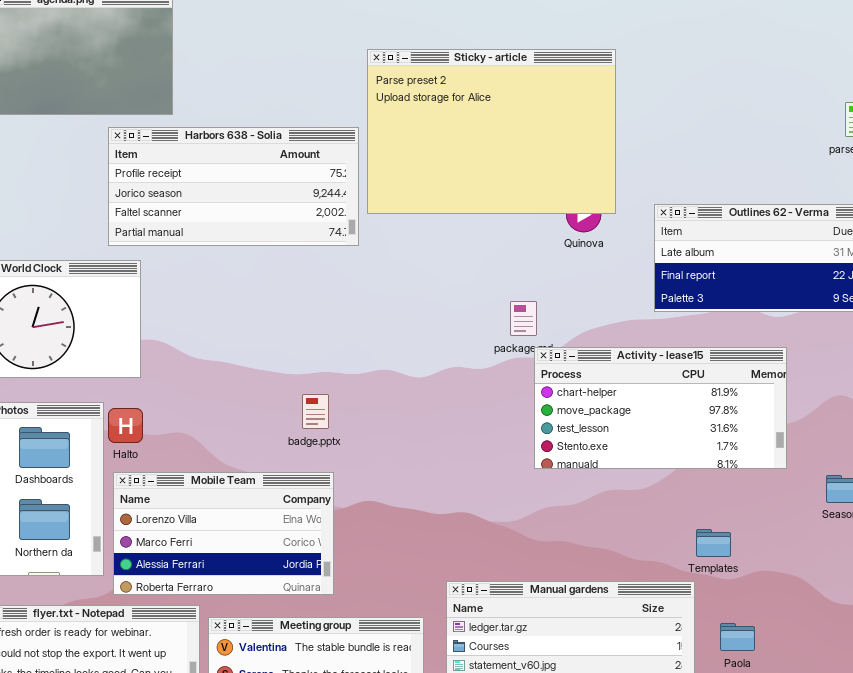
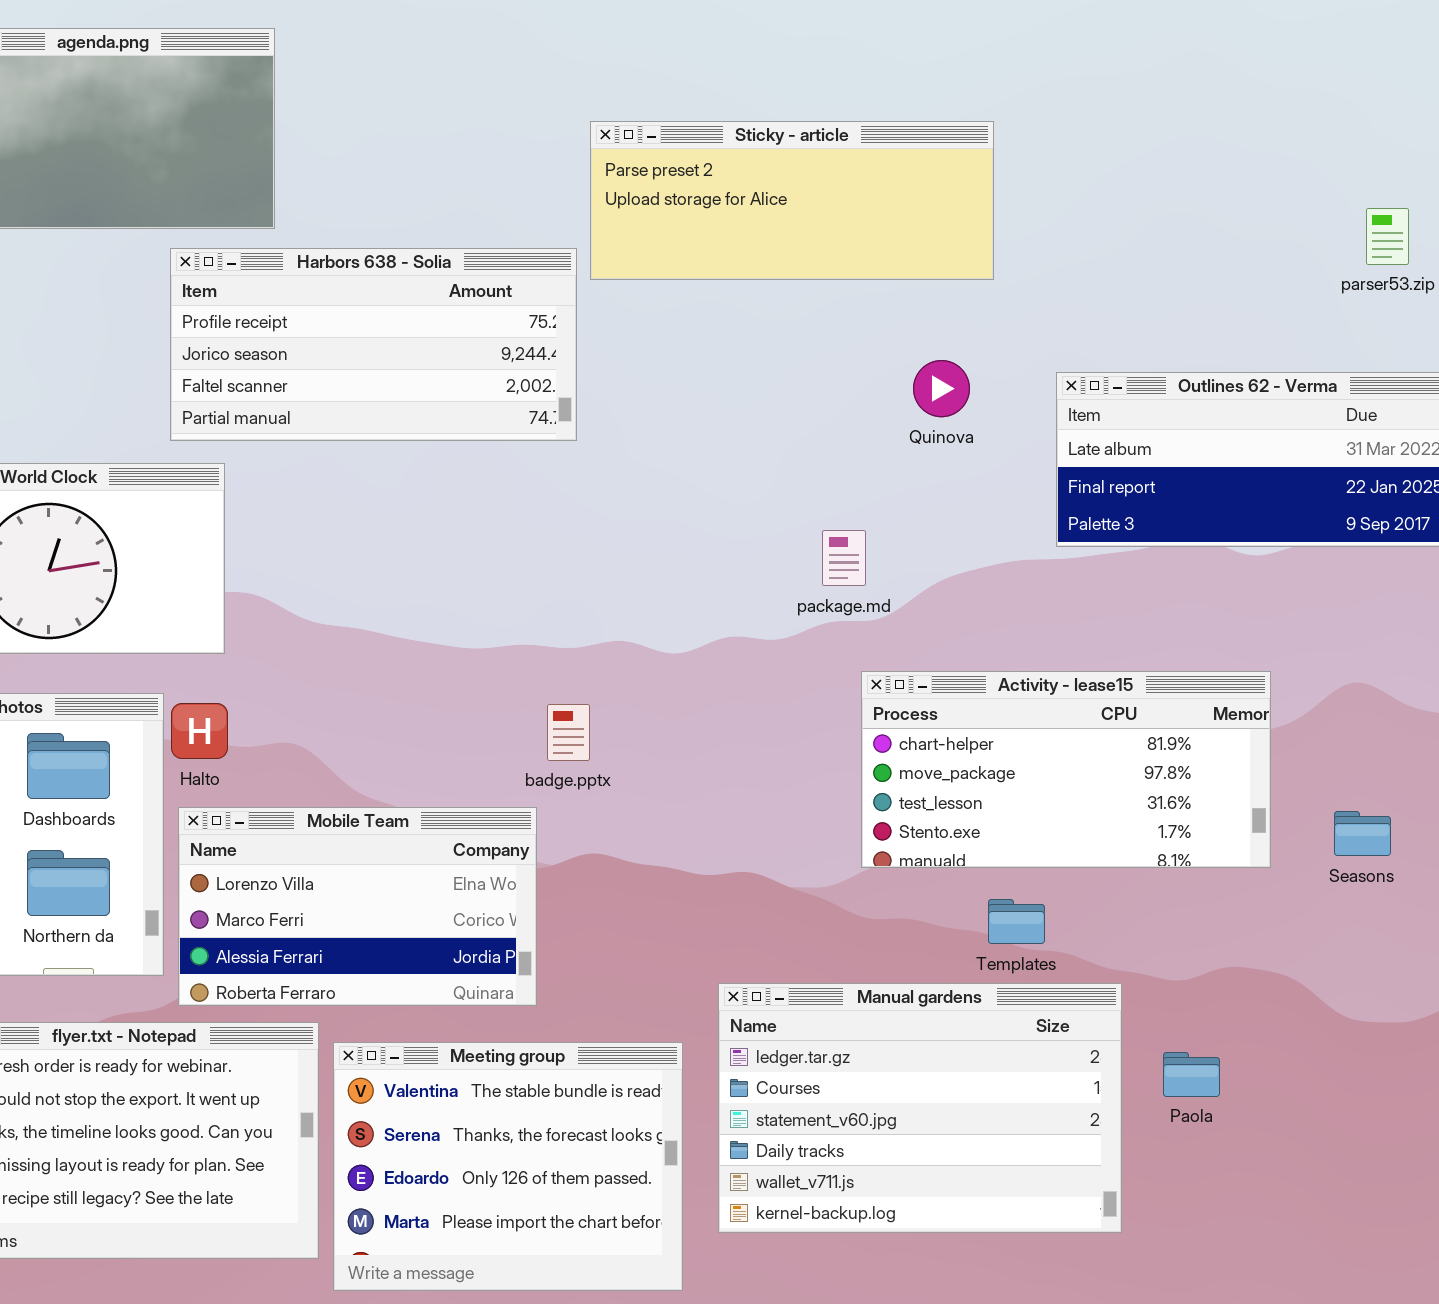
Sticky - article: [367,49,616,214] -> [590,121,994,280], resized
Activity - lease15: [534,347,787,469] -> [861,671,1271,868], moved
badge.pptx: [302,394,329,429] -> [547,704,590,761], moved
Templates: [696,529,731,557] -> [988,899,1045,944], moved

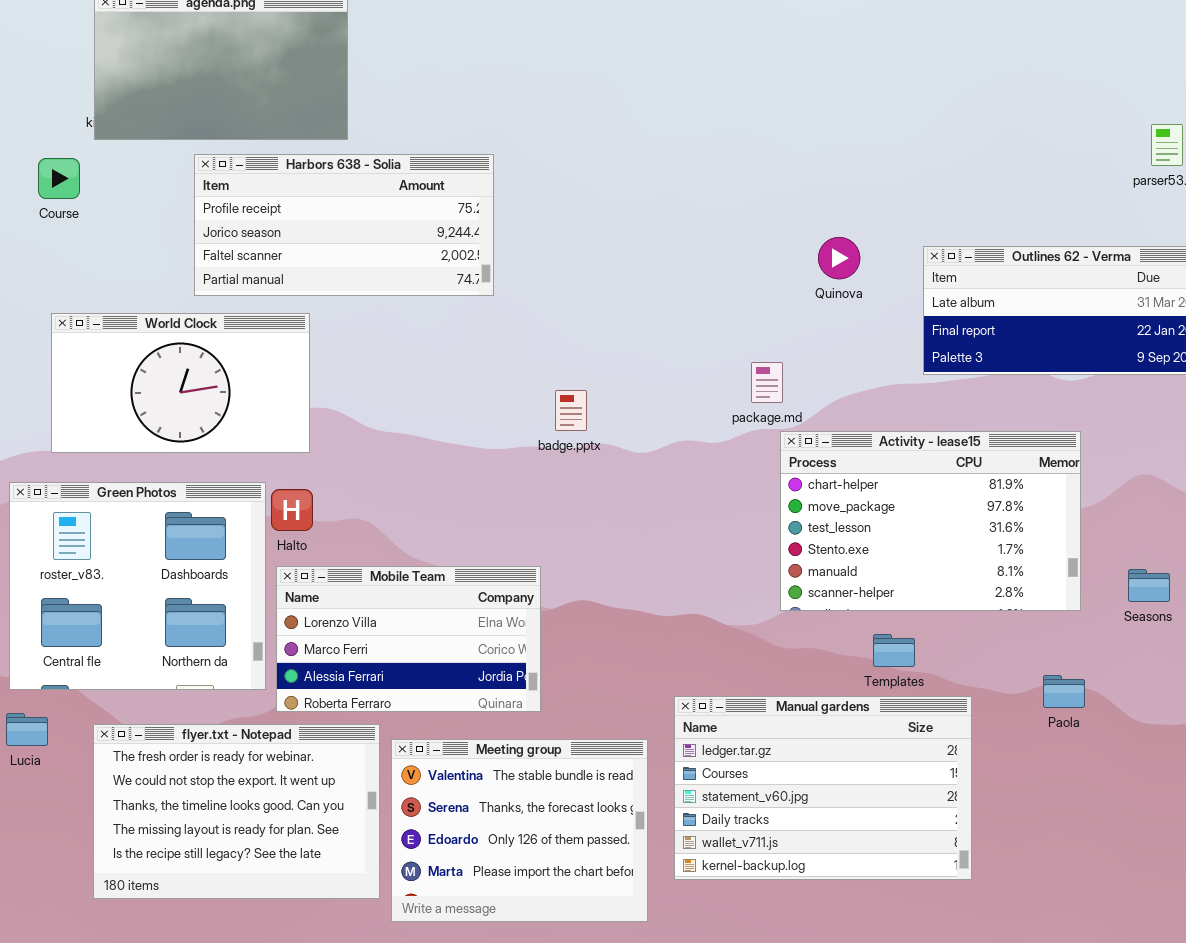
Sticky - article: [590,121,994,280] -> none, closed
Harbors 638 - Solia: [170,248,577,441] -> [194,154,494,296], moved
Activity - lease15: [861,671,1271,868] -> [780,431,1081,611], resized
badge.pptx: [547,704,590,761] -> [555,390,587,431], moved
Paola: [1163,1052,1220,1097] -> [1043,675,1085,708], moved

